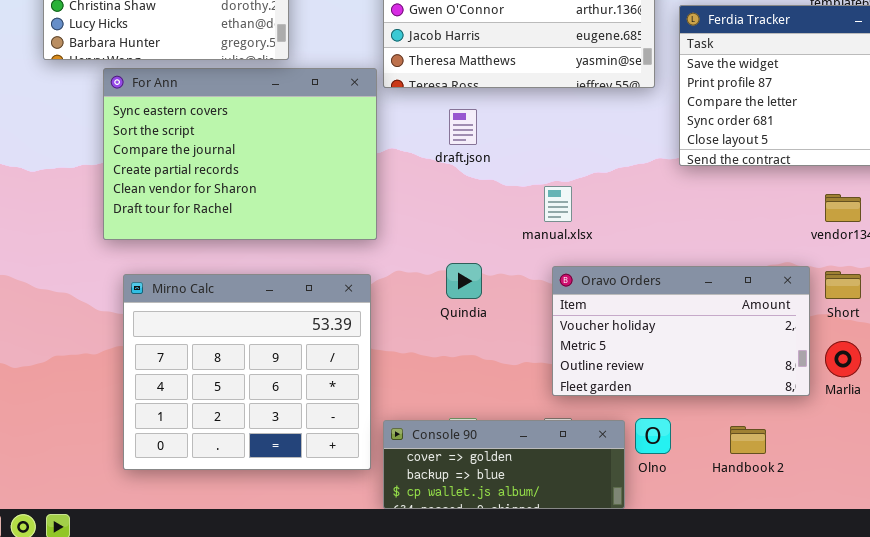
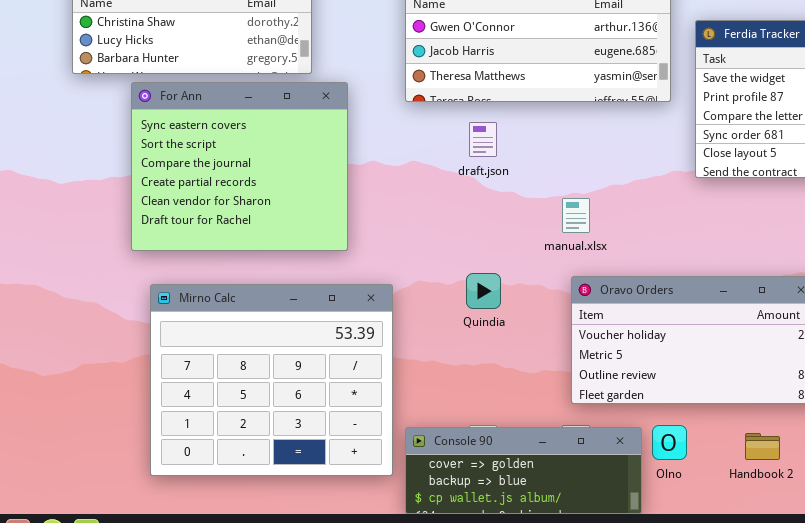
For Ann: [103,68,377,240] -> [131,82,348,251], resized

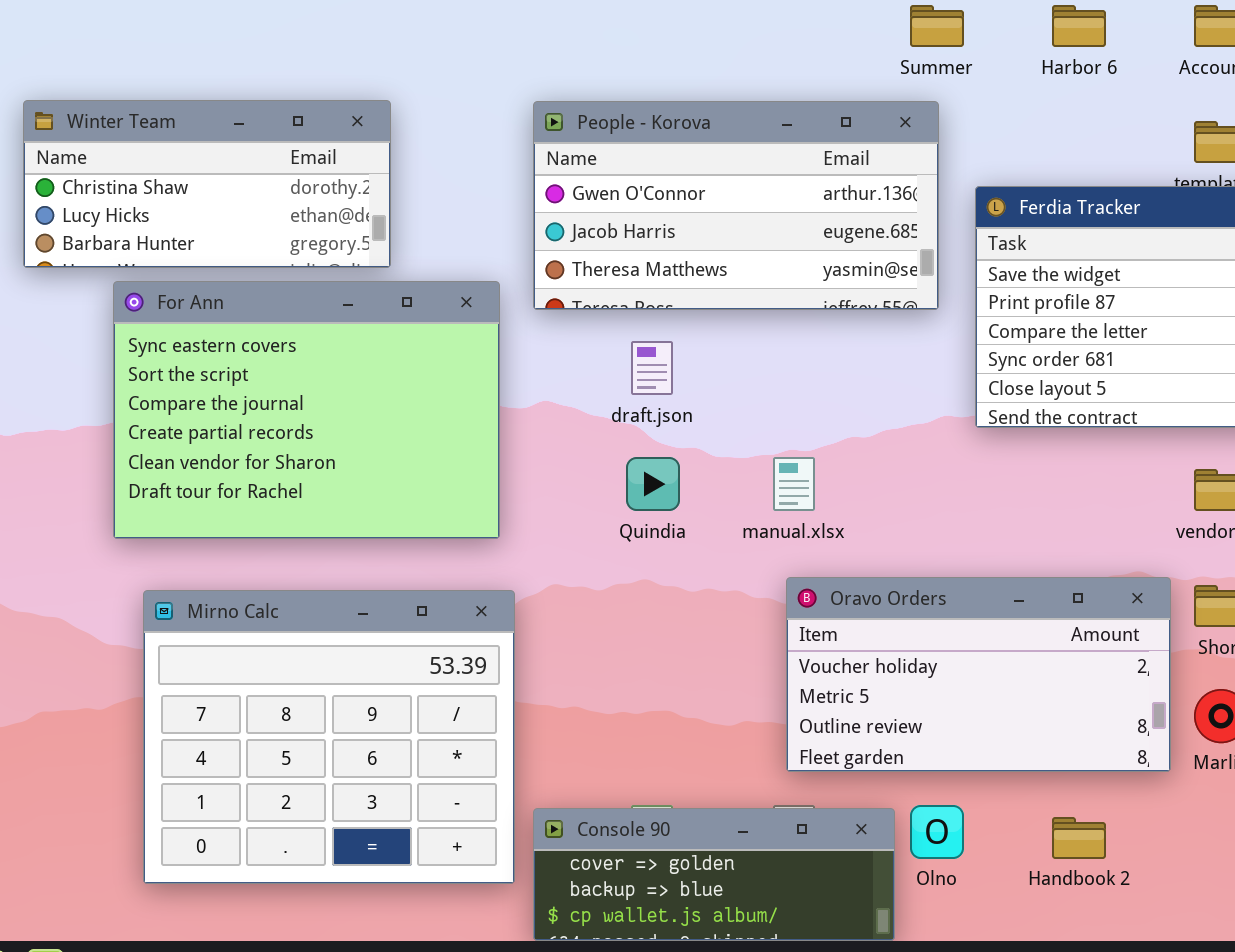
For Ann: [131,82,348,251] -> [113,281,500,539], resized
Quindia: [466,273,501,309] -> [626,457,680,511], moved

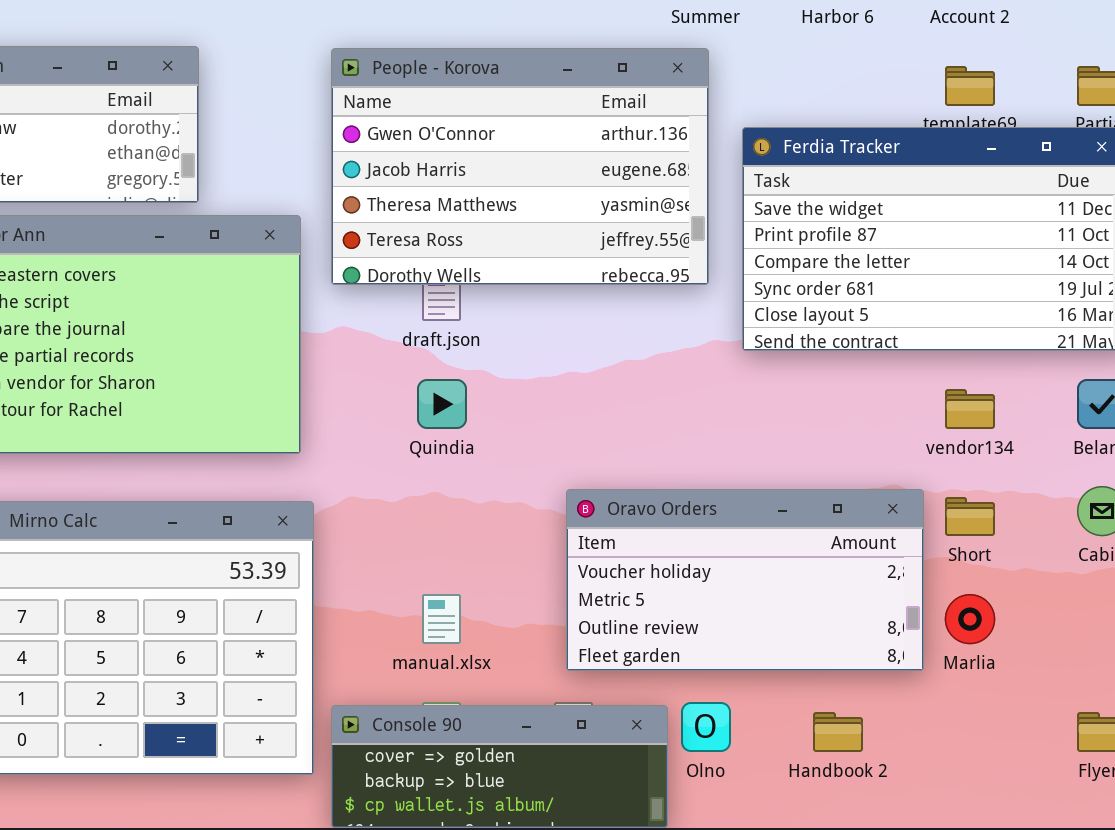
People - Korova: [533,101,939,310] -> [331,48,709,285], resized
manual.xlsx: [773,457,815,511] -> [422,594,461,644], moved

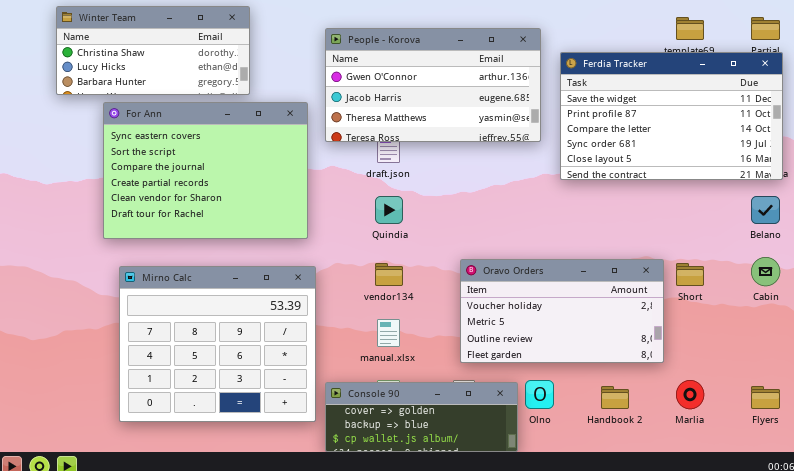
People - Korova: [331,48,709,285] -> [325,28,541,142], resized
vendor134: [945,389,995,429] -> [375,263,403,286], moved
Marlia: [945,594,995,644] -> [676,380,704,409], moved

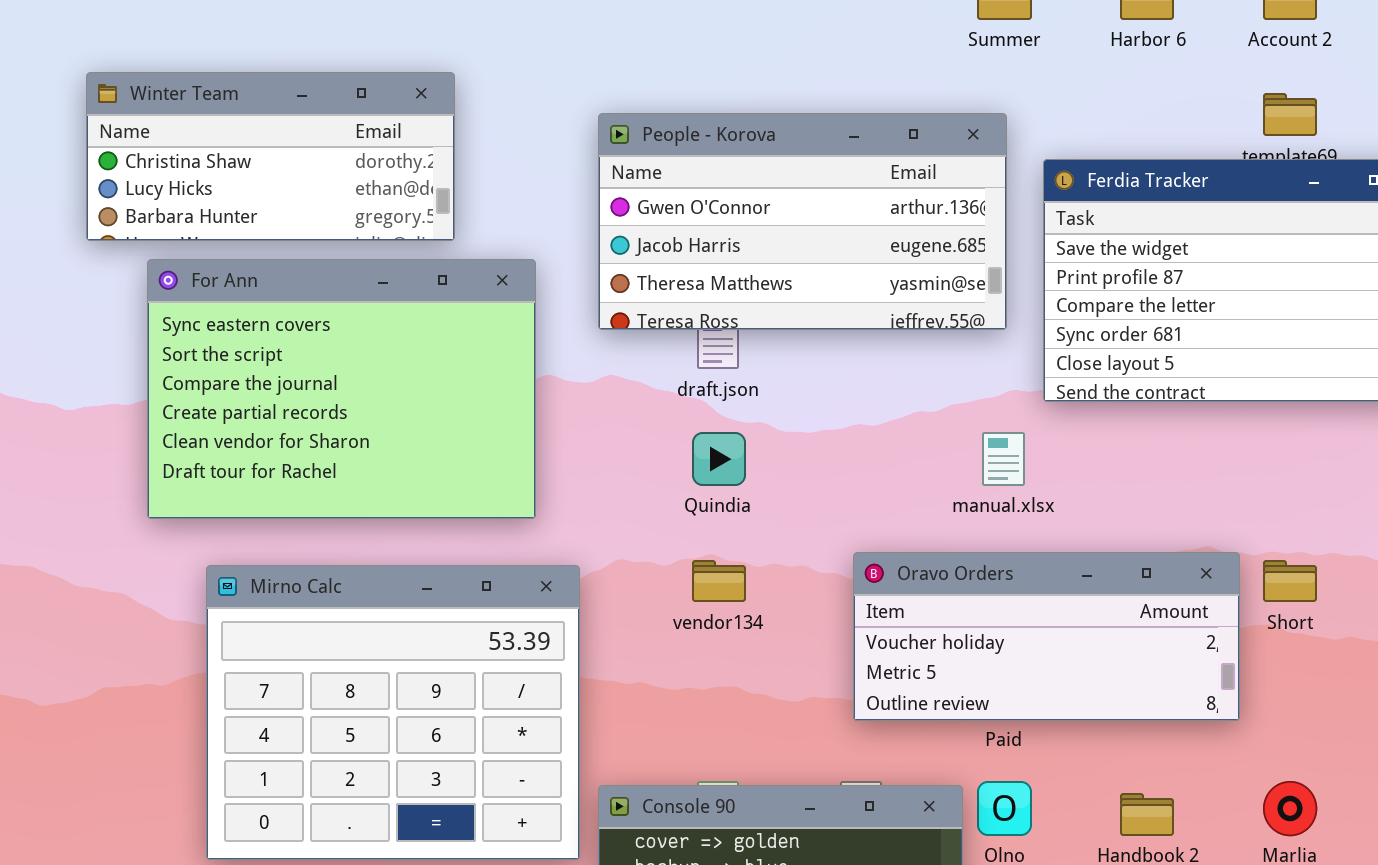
For Ann: [103,102,308,239] -> [147,259,536,519], moved
Oravo Orders: [460,259,664,363] -> [853,552,1240,721], resized
manual.xlsx: [377,319,400,347] -> [982,432,1025,486], moved

